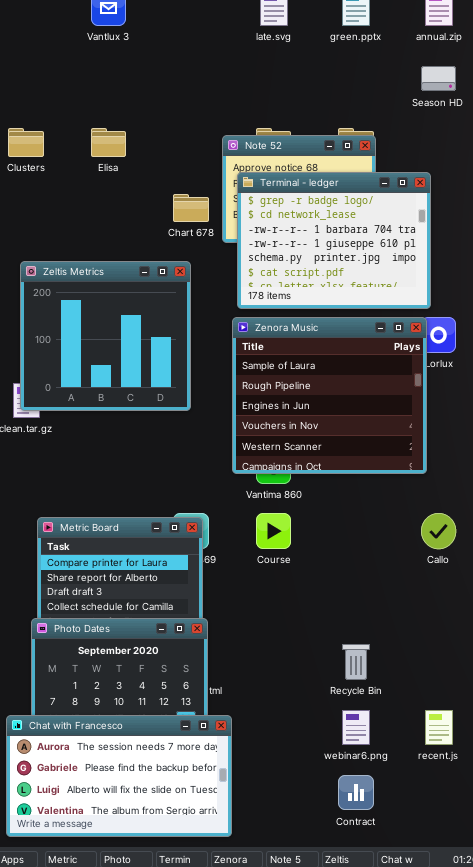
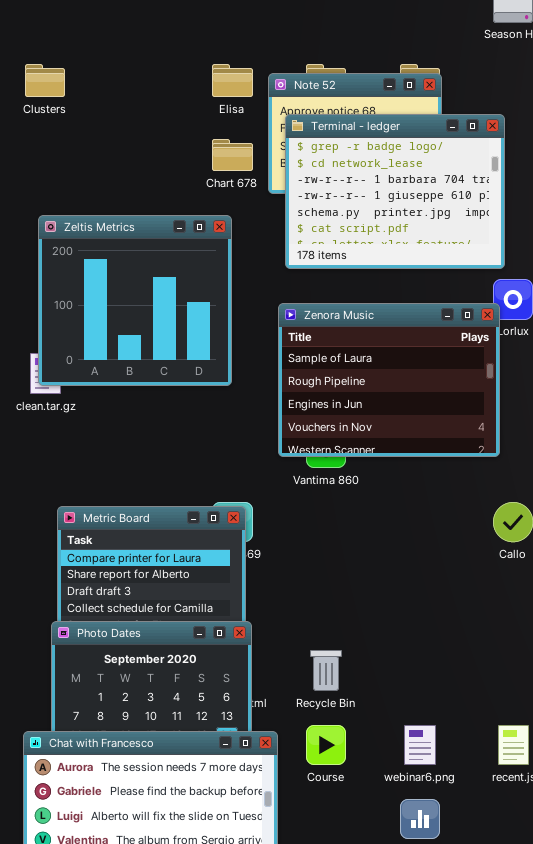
Elisa: [91,128,126,157] -> [212,64,253,97], moved
Zenora Music: [232,317,427,474] -> [278,303,500,457], resized
Course: [256,513,291,549] -> [306,725,346,765], moved
Recycle Bin: [342,644,370,680] -> [310,650,342,691], moved

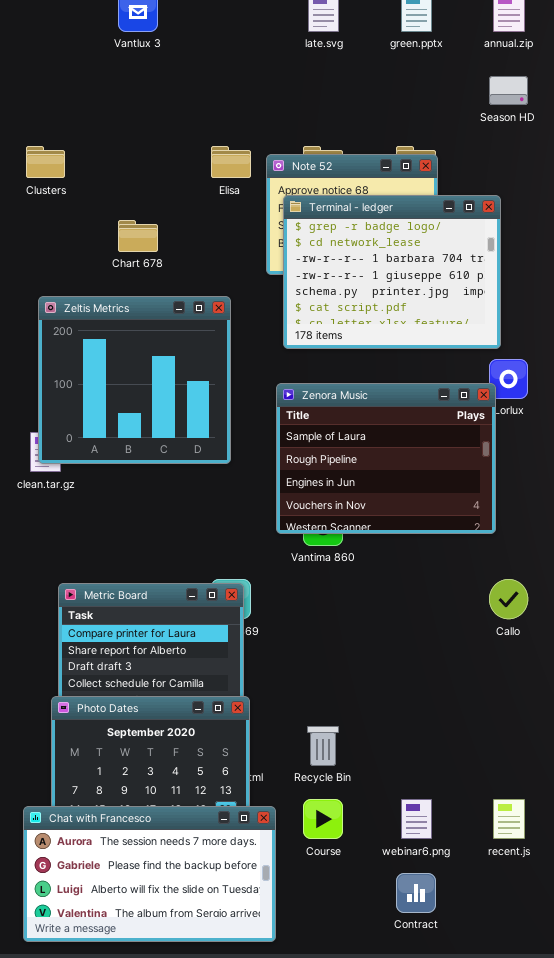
Chart 678: [212,139,253,171] -> [118,220,158,252], moved

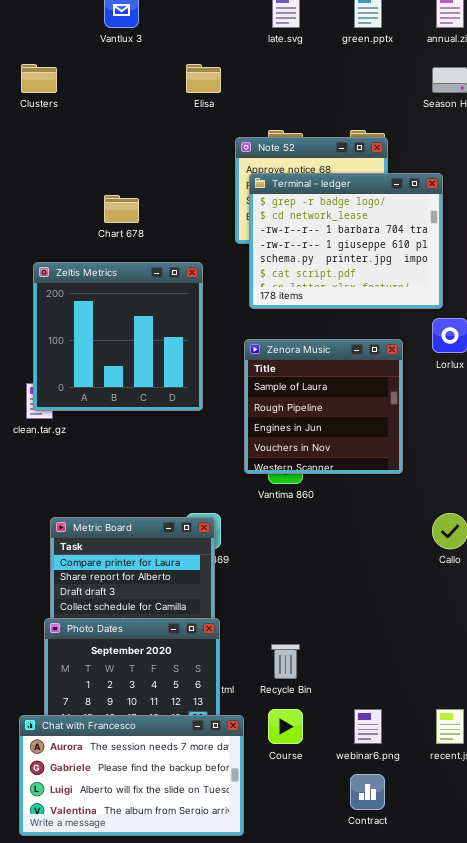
Clusters: [26,146,65,178] -> [21,64,57,93], moved
Elisa: [211,146,251,178] -> [186,64,221,93], moved
Zenora Music: [276,383,496,534] -> [244,339,403,474], resized

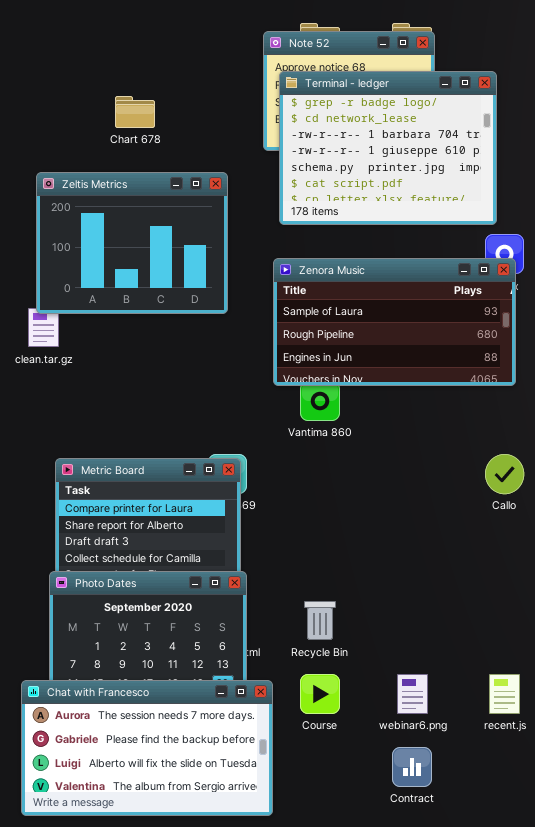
Zeltis Metrics: [33,262,203,411] -> [36,172,228,314], resized
Zenora Music: [244,339,403,474] -> [273,258,516,386], resized

